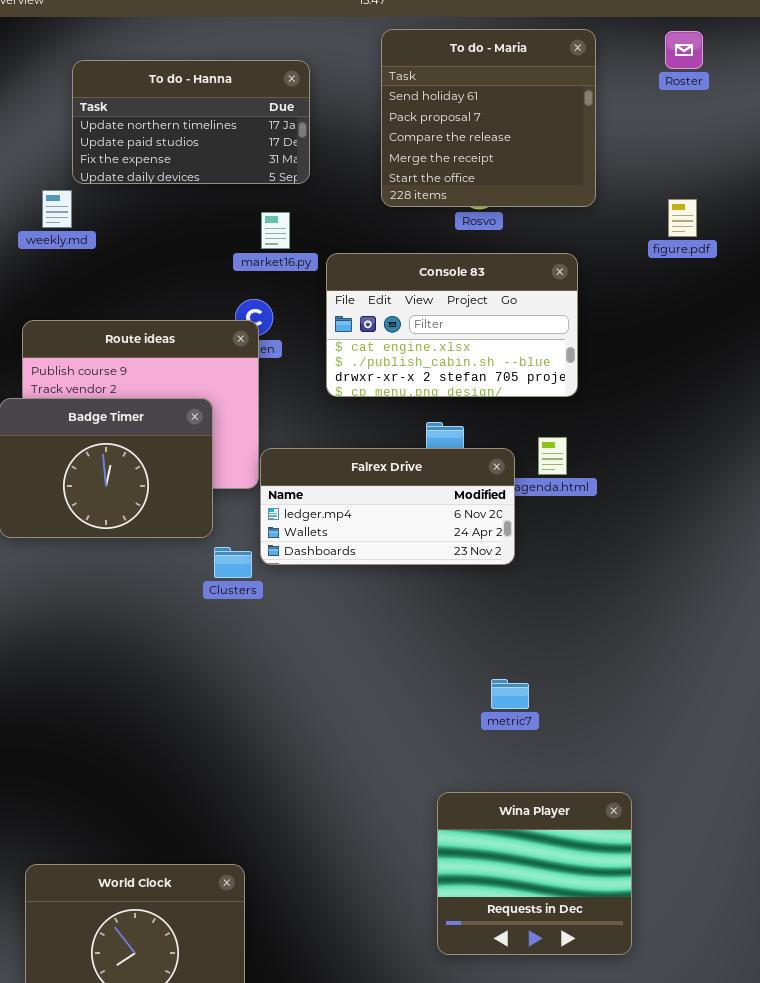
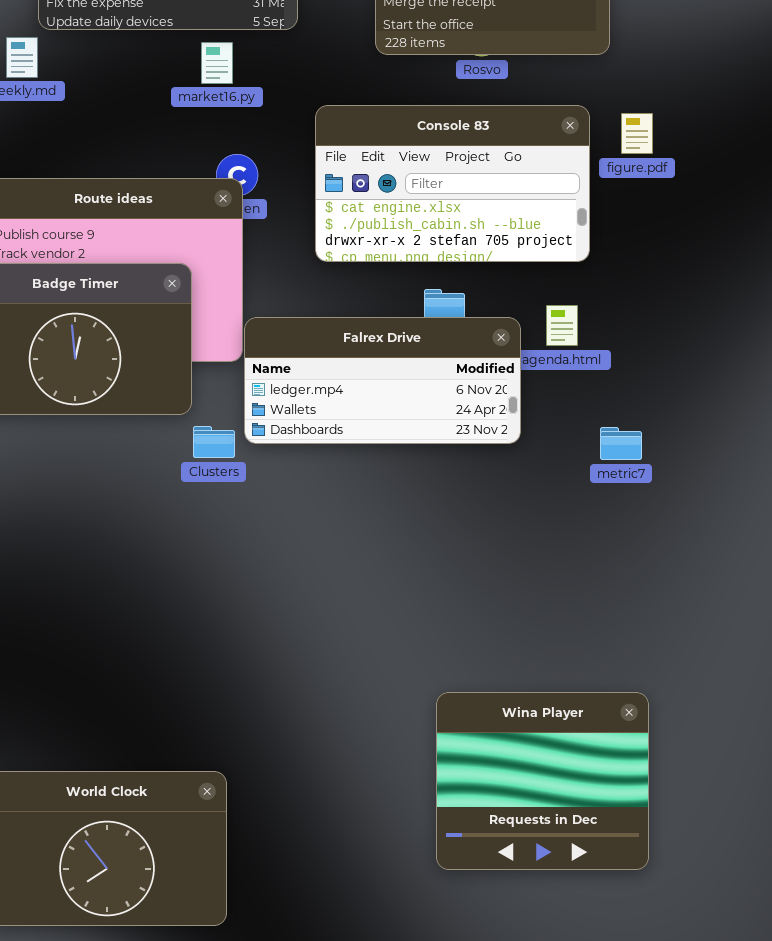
figure.pdf: [668,199,697,237] -> [621,113,653,154], moved
market16.py: [261,212,290,249] -> [201,42,233,84], moved
metric7: [491,679,529,709] -> [600,427,642,460], moved

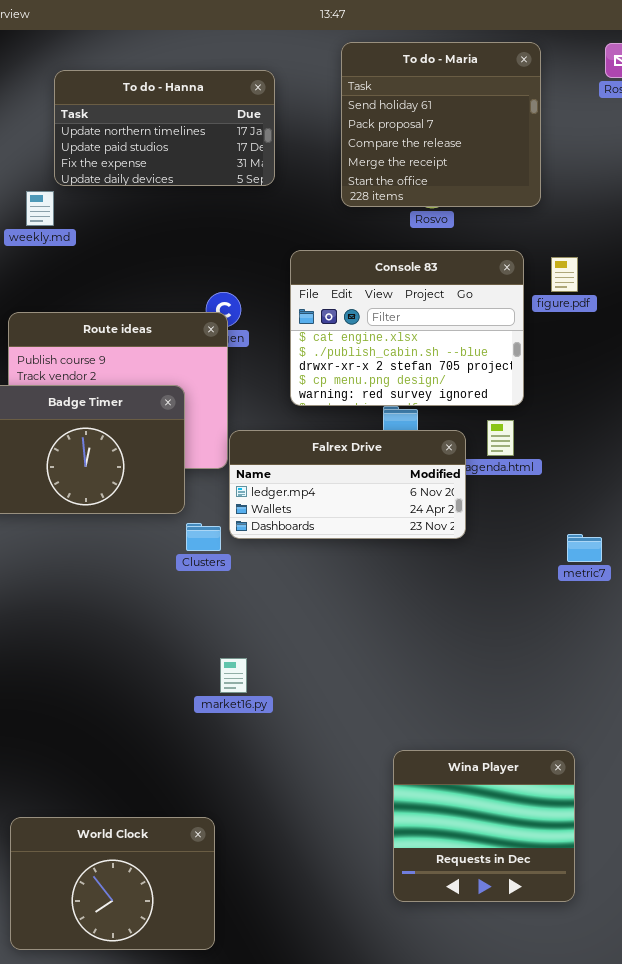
market16.py: [201,42,233,84] -> [220,658,247,693], moved
Console 83: [315,105,590,262] -> [290,250,524,406], resized
metric7: [600,427,642,460] -> [567,534,602,562], moved

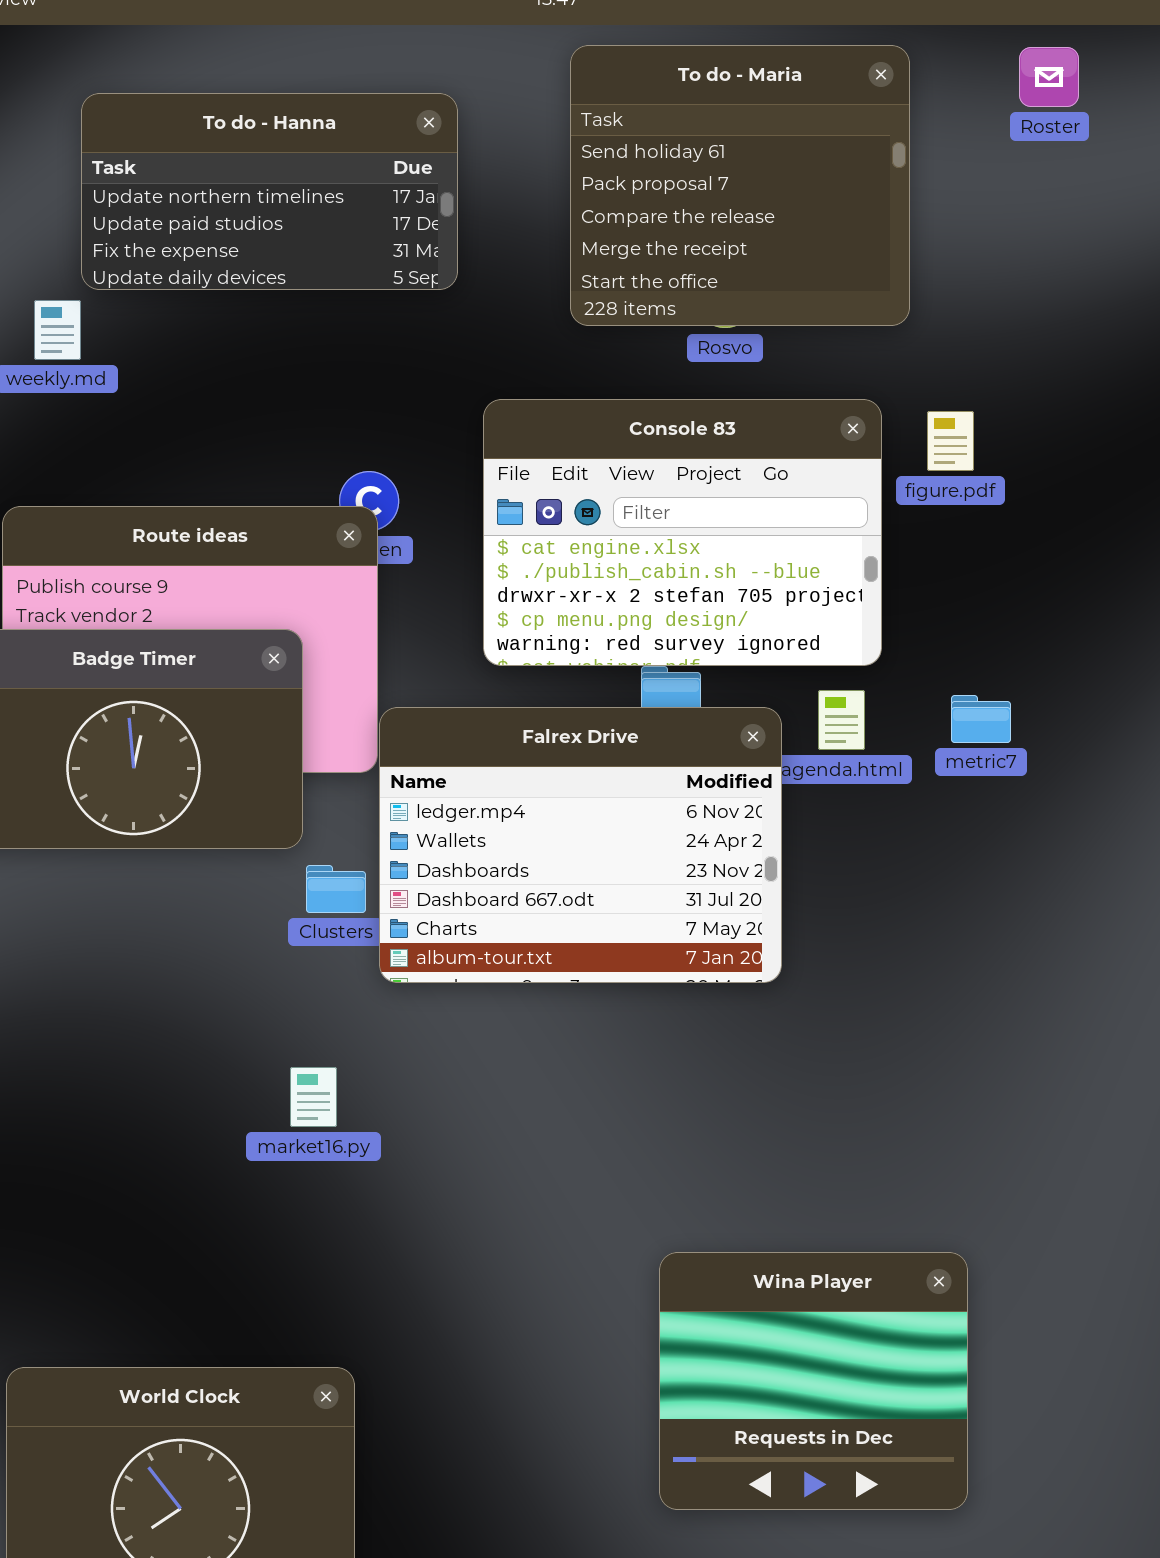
Falrex Drive: [229,430,466,539] -> [379,707,782,983], resized
metric7: [567,534,602,562] -> [951,695,1011,743], moved
market16.py: [220,658,247,693] -> [290,1067,337,1127], moved

